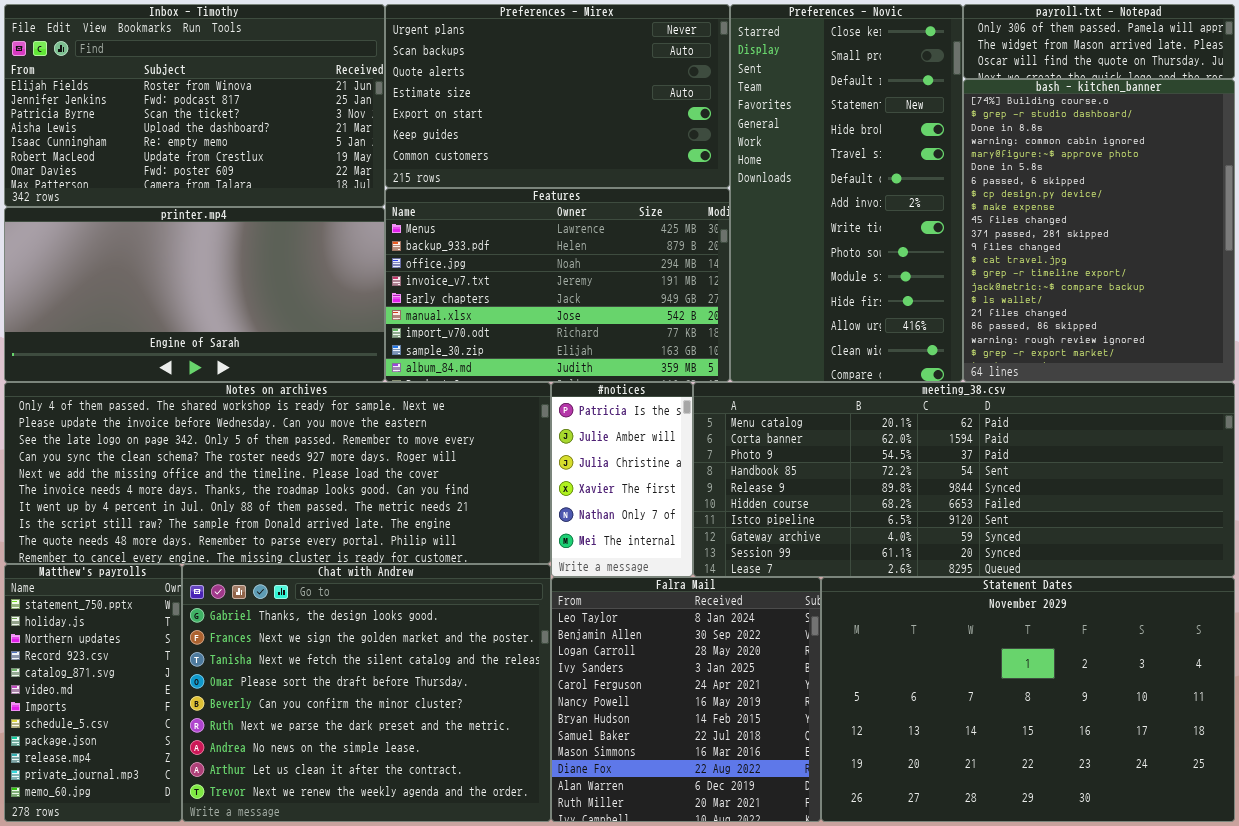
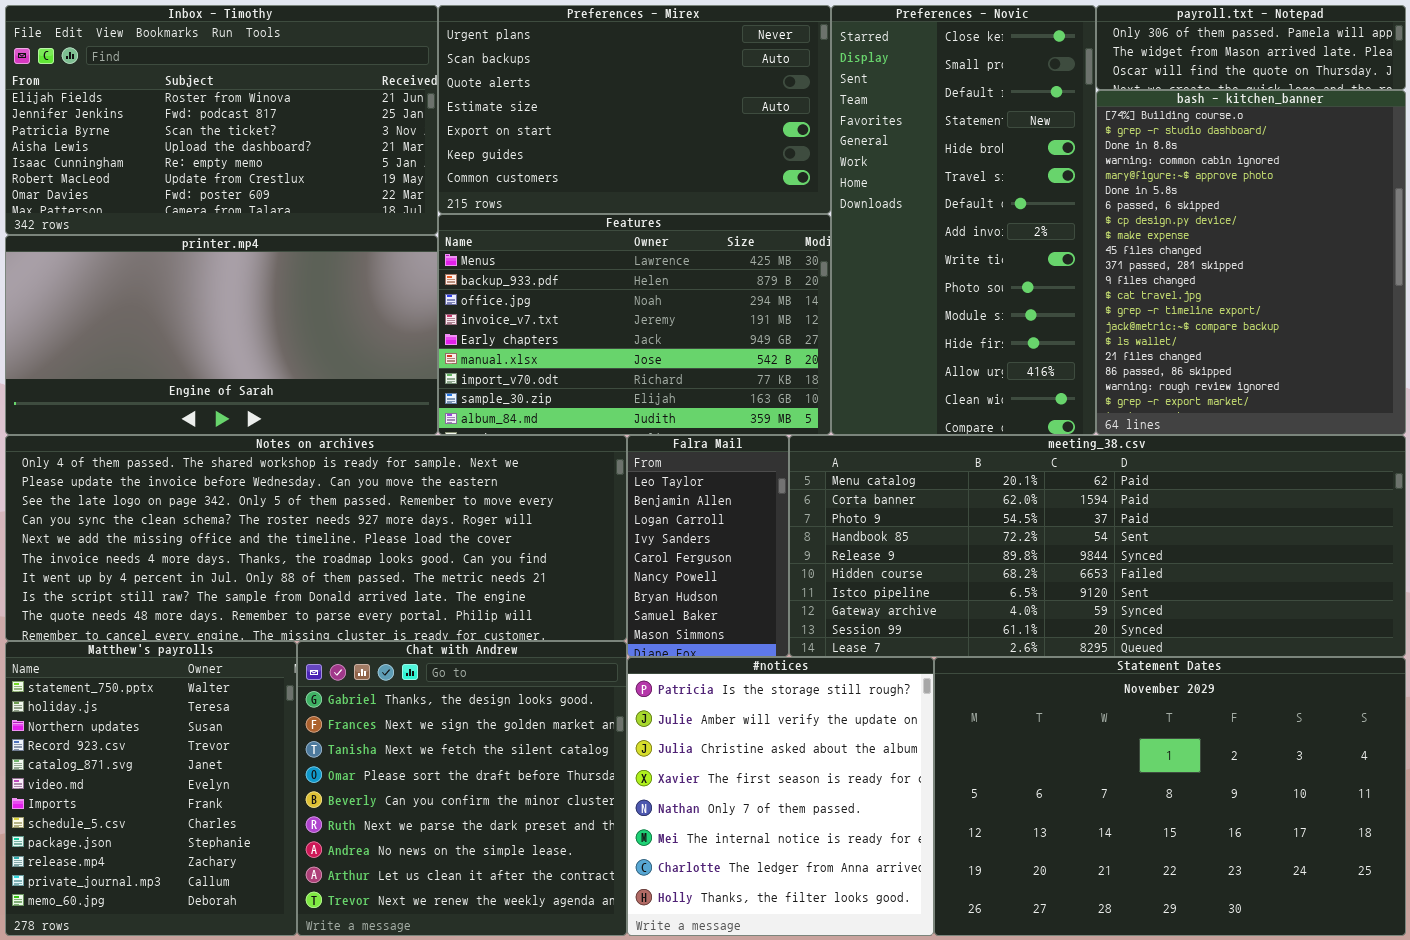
#notices: [551,382,693,577] -> [627,657,934,936], moved, resized
Matthew's payrolls: [4,564,182,822] -> [5,641,297,936], resized
Chat with Andrew: [182,564,551,822] -> [297,641,627,936], resized
Falra Mail: [551,577,821,822] -> [627,435,789,657], moved, resized

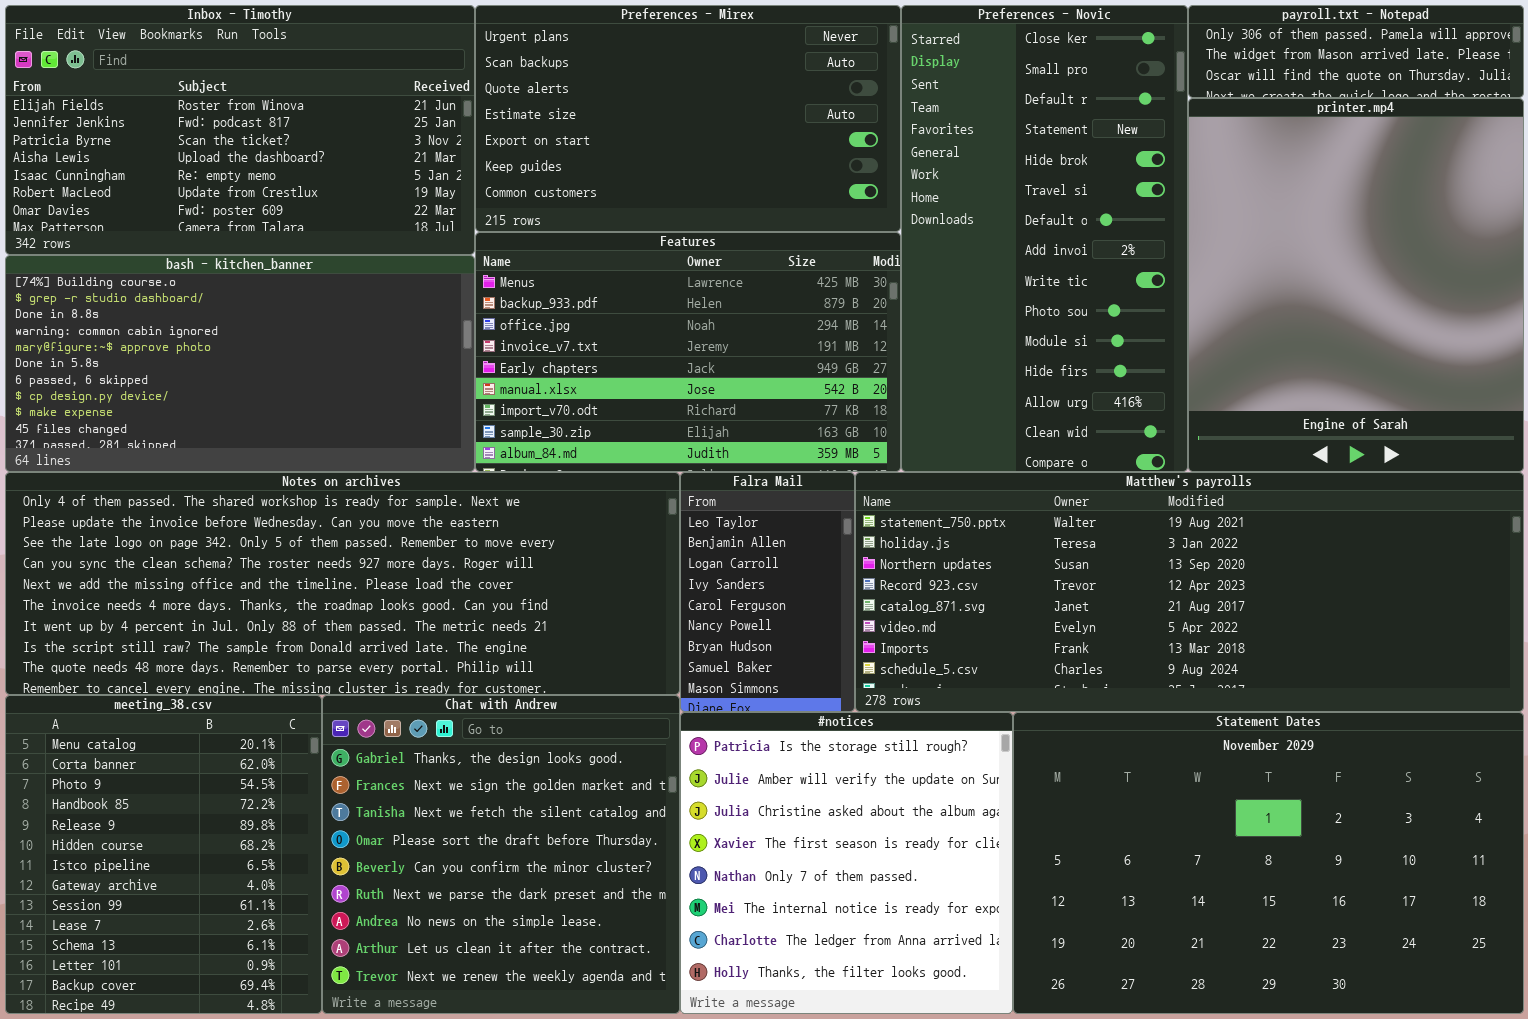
bash - kitchen_banner: [1096,90,1406,435] -> [5,255,475,472], moved, resized
printer.mp4: [5,235,438,435] -> [1188,98,1524,472], moved, resized
meeting_38.csv: [789,435,1406,657] -> [5,695,322,1014], moved, resized
Matthew's payrolls: [5,641,297,936] -> [855,472,1524,712], moved, resized

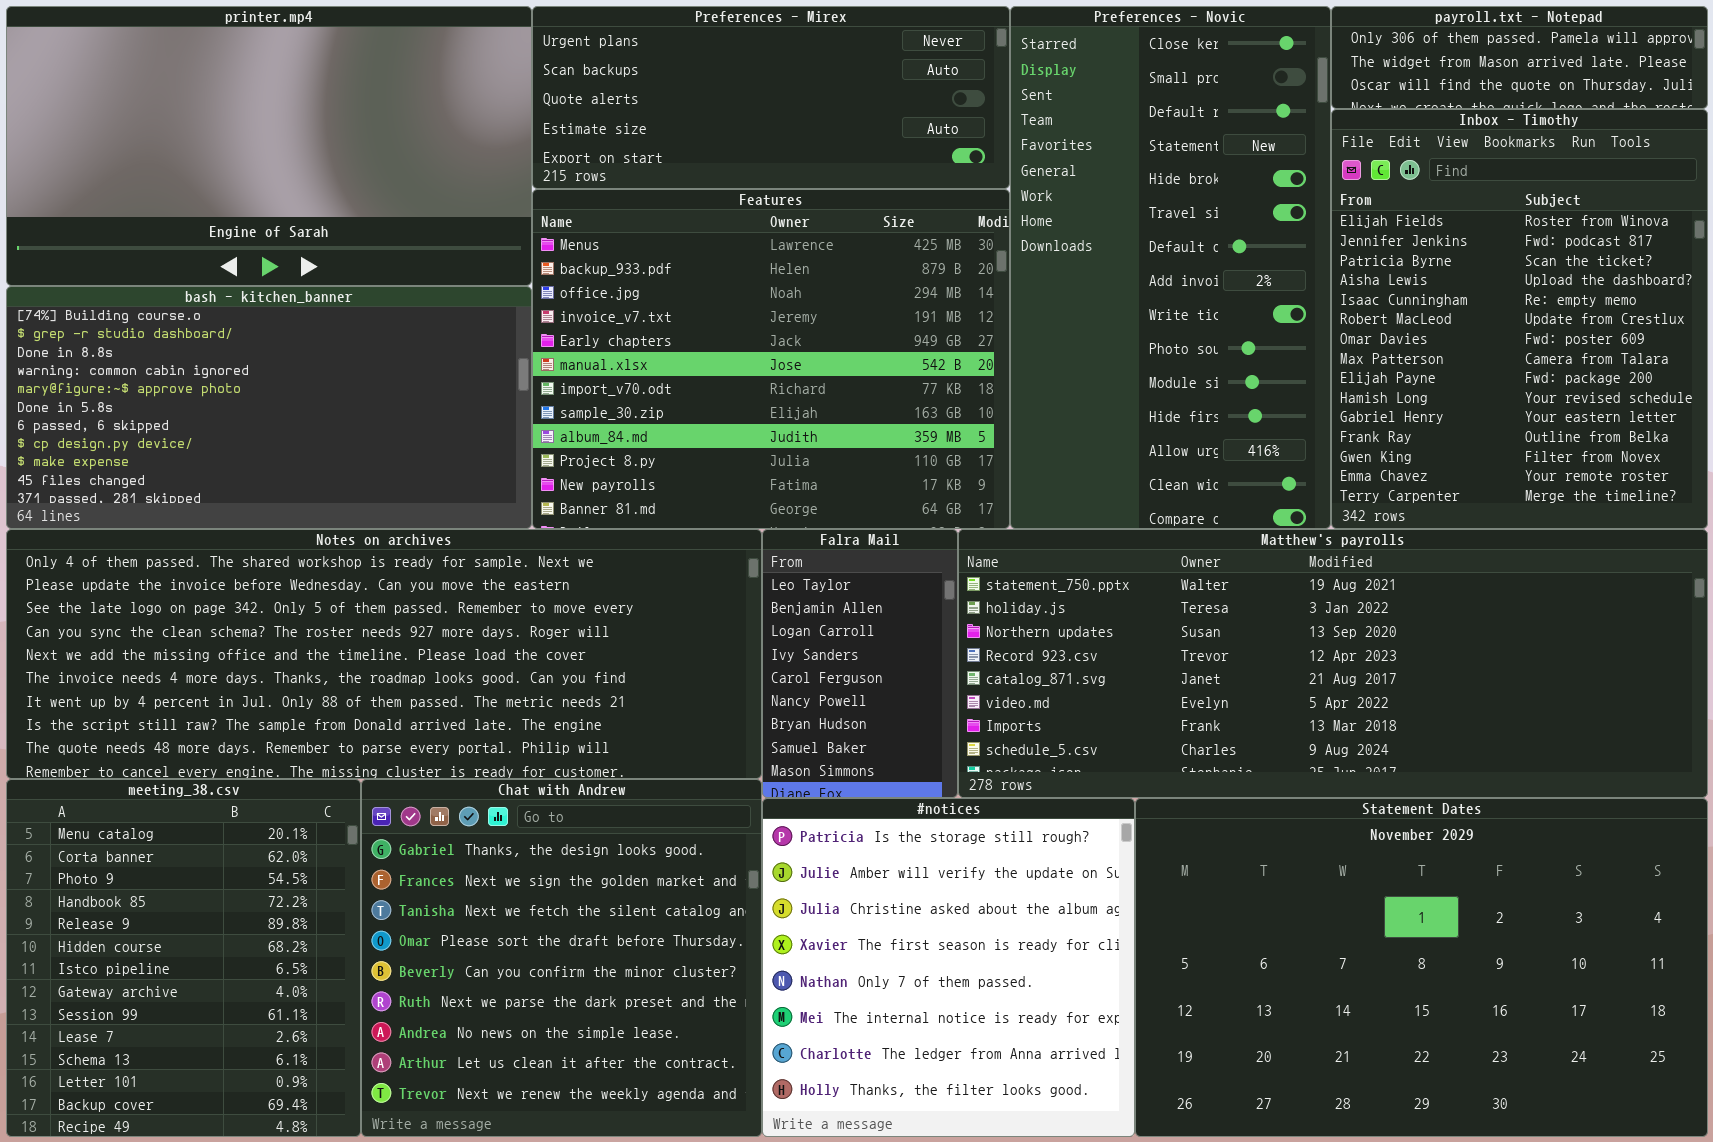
Inbox - Timothy: [5,5,475,255] -> [1331,109,1708,529], moved, resized
Preferences - Mirex: [475,5,901,232] -> [532,6,1010,189], resized
printer.mp4: [1188,98,1524,472] -> [6,6,532,286], moved, resized
Features: [475,232,901,472] -> [532,189,1010,529], resized

